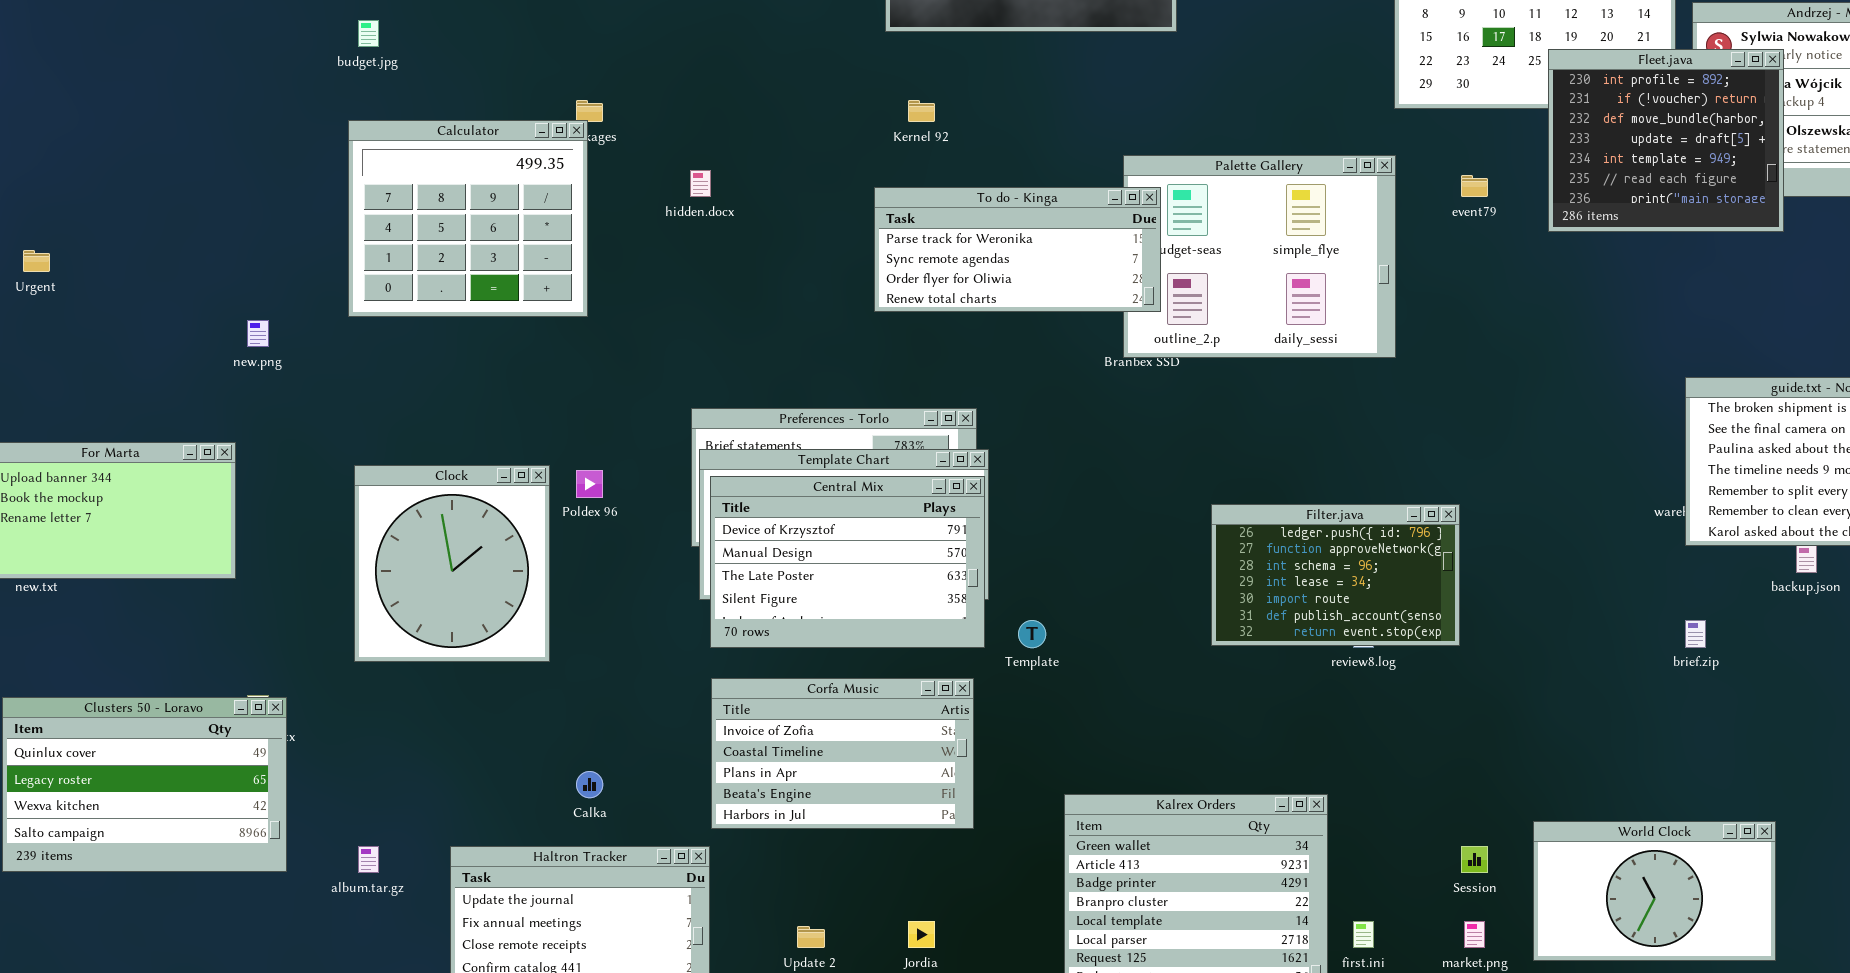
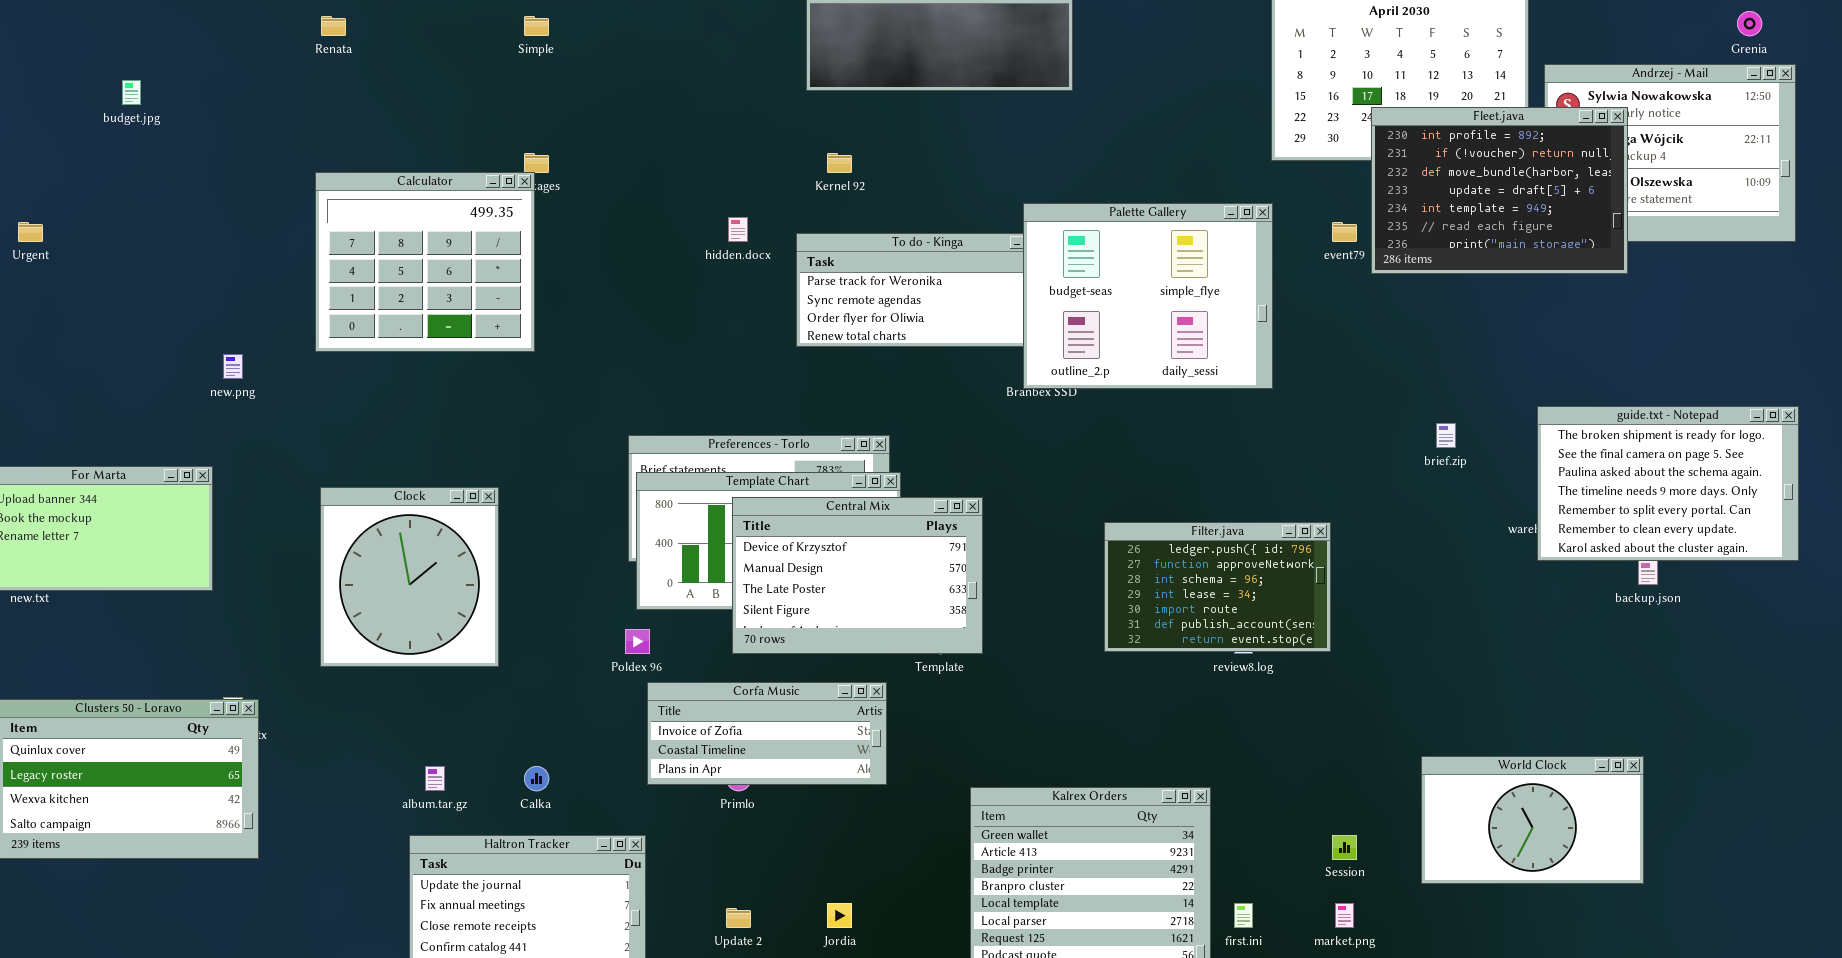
budget.jpg: [358,20,379,47] -> [122,80,141,105], moved
Fleet.java: [1548,49,1784,232] -> [1371,107,1628,274], resized
Palette Gallery: [1123,155,1396,358] -> [1023,203,1273,389], raised
hidden.docx: [690,170,711,197] -> [728,217,748,242], moved
Urgent: [23,250,50,272] -> [18,222,43,242], moved
Poldex 96: [576,470,603,498] -> [625,629,650,654], moved
Central Mix: [710,476,985,648] -> [732,497,983,654], moved
brief.zip: [1685,620,1706,648] -> [1436,423,1456,448], moved
Corfa Music: [711,678,974,829] -> [647,682,887,785], resized
World Clock: [1533,821,1776,961] -> [1421,756,1644,884], moved
album.tar.gz: [358,846,379,873] -> [425,766,445,791], moved

